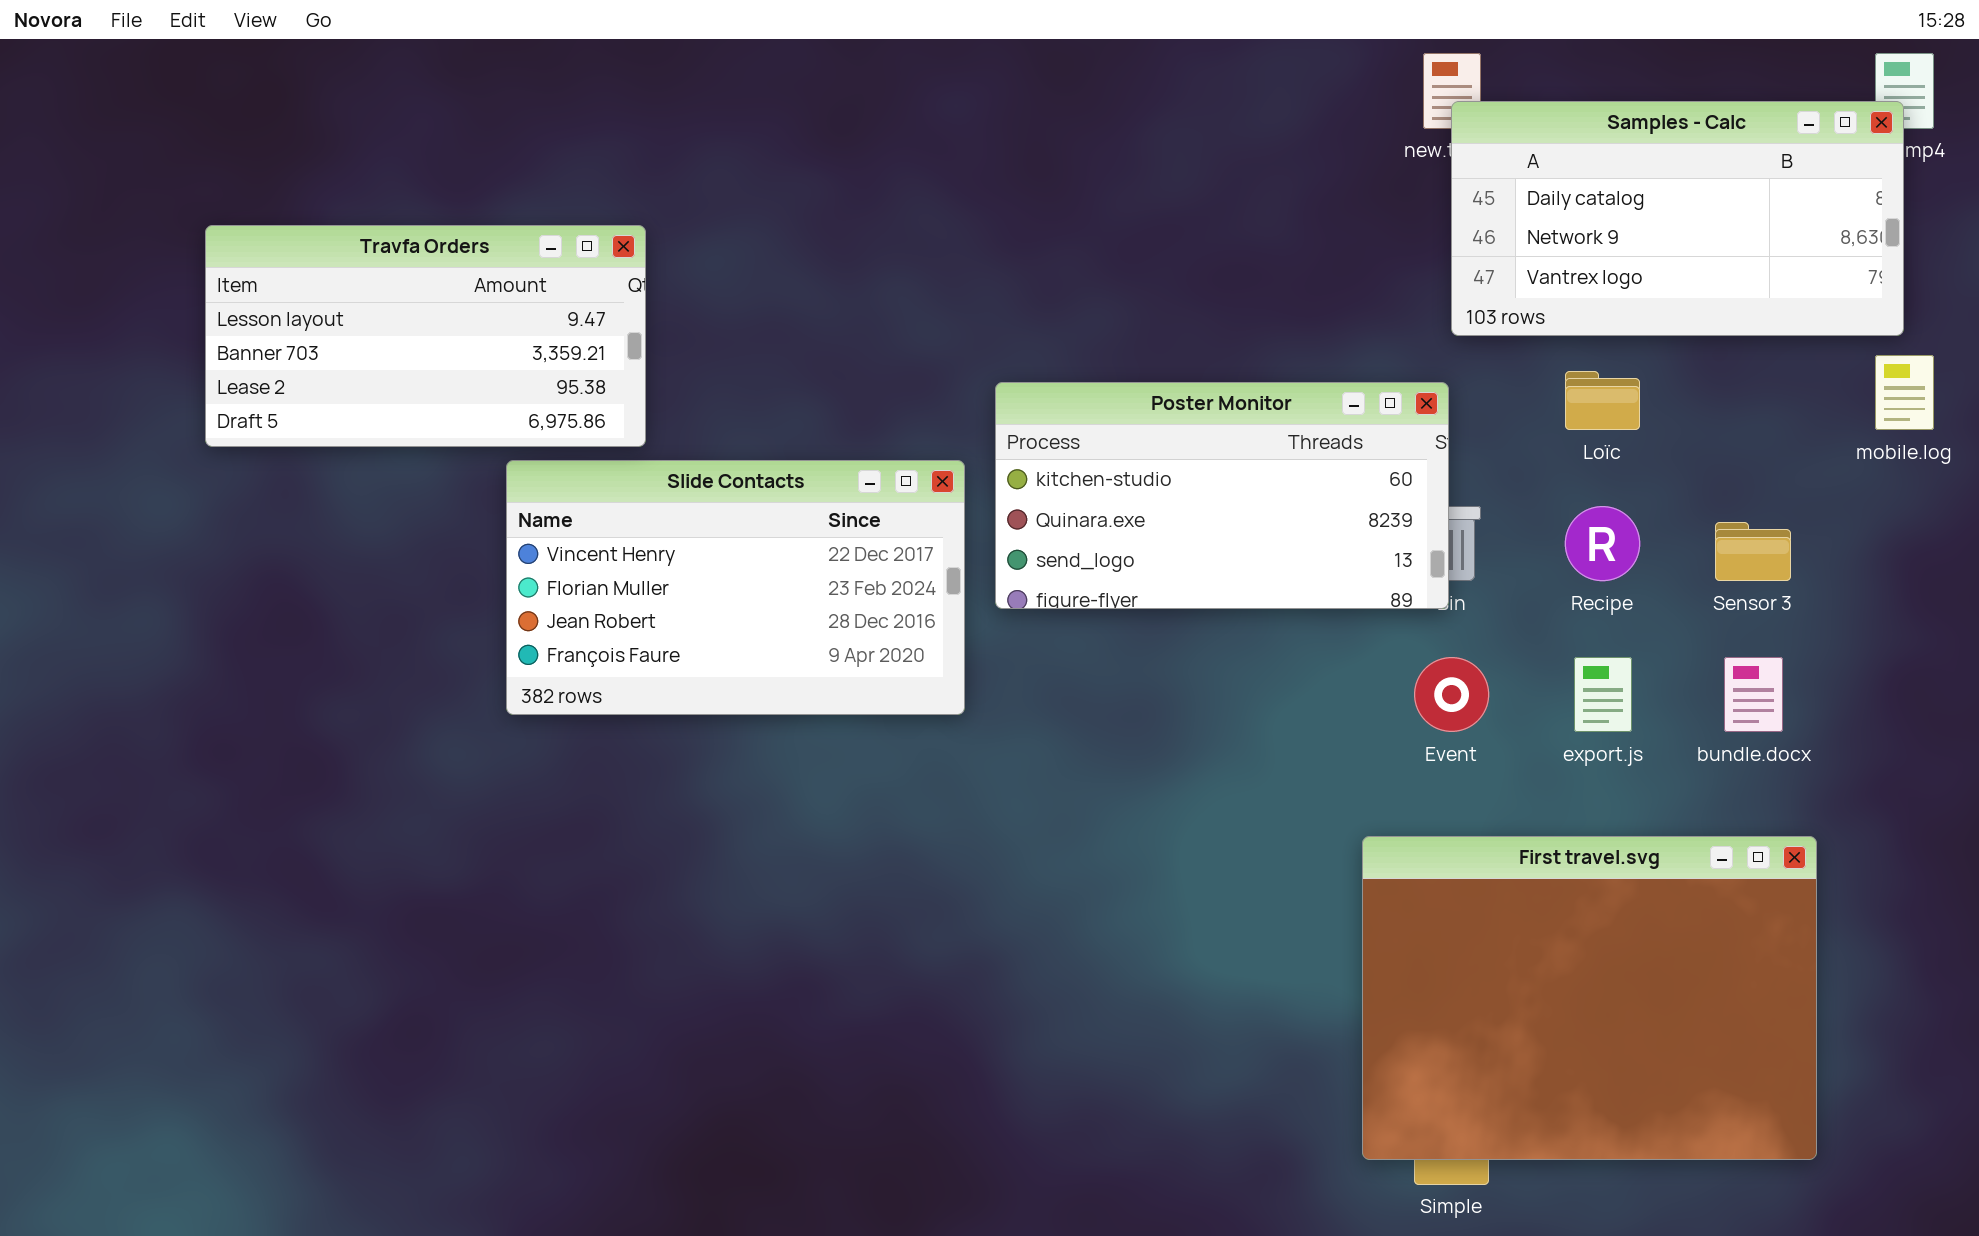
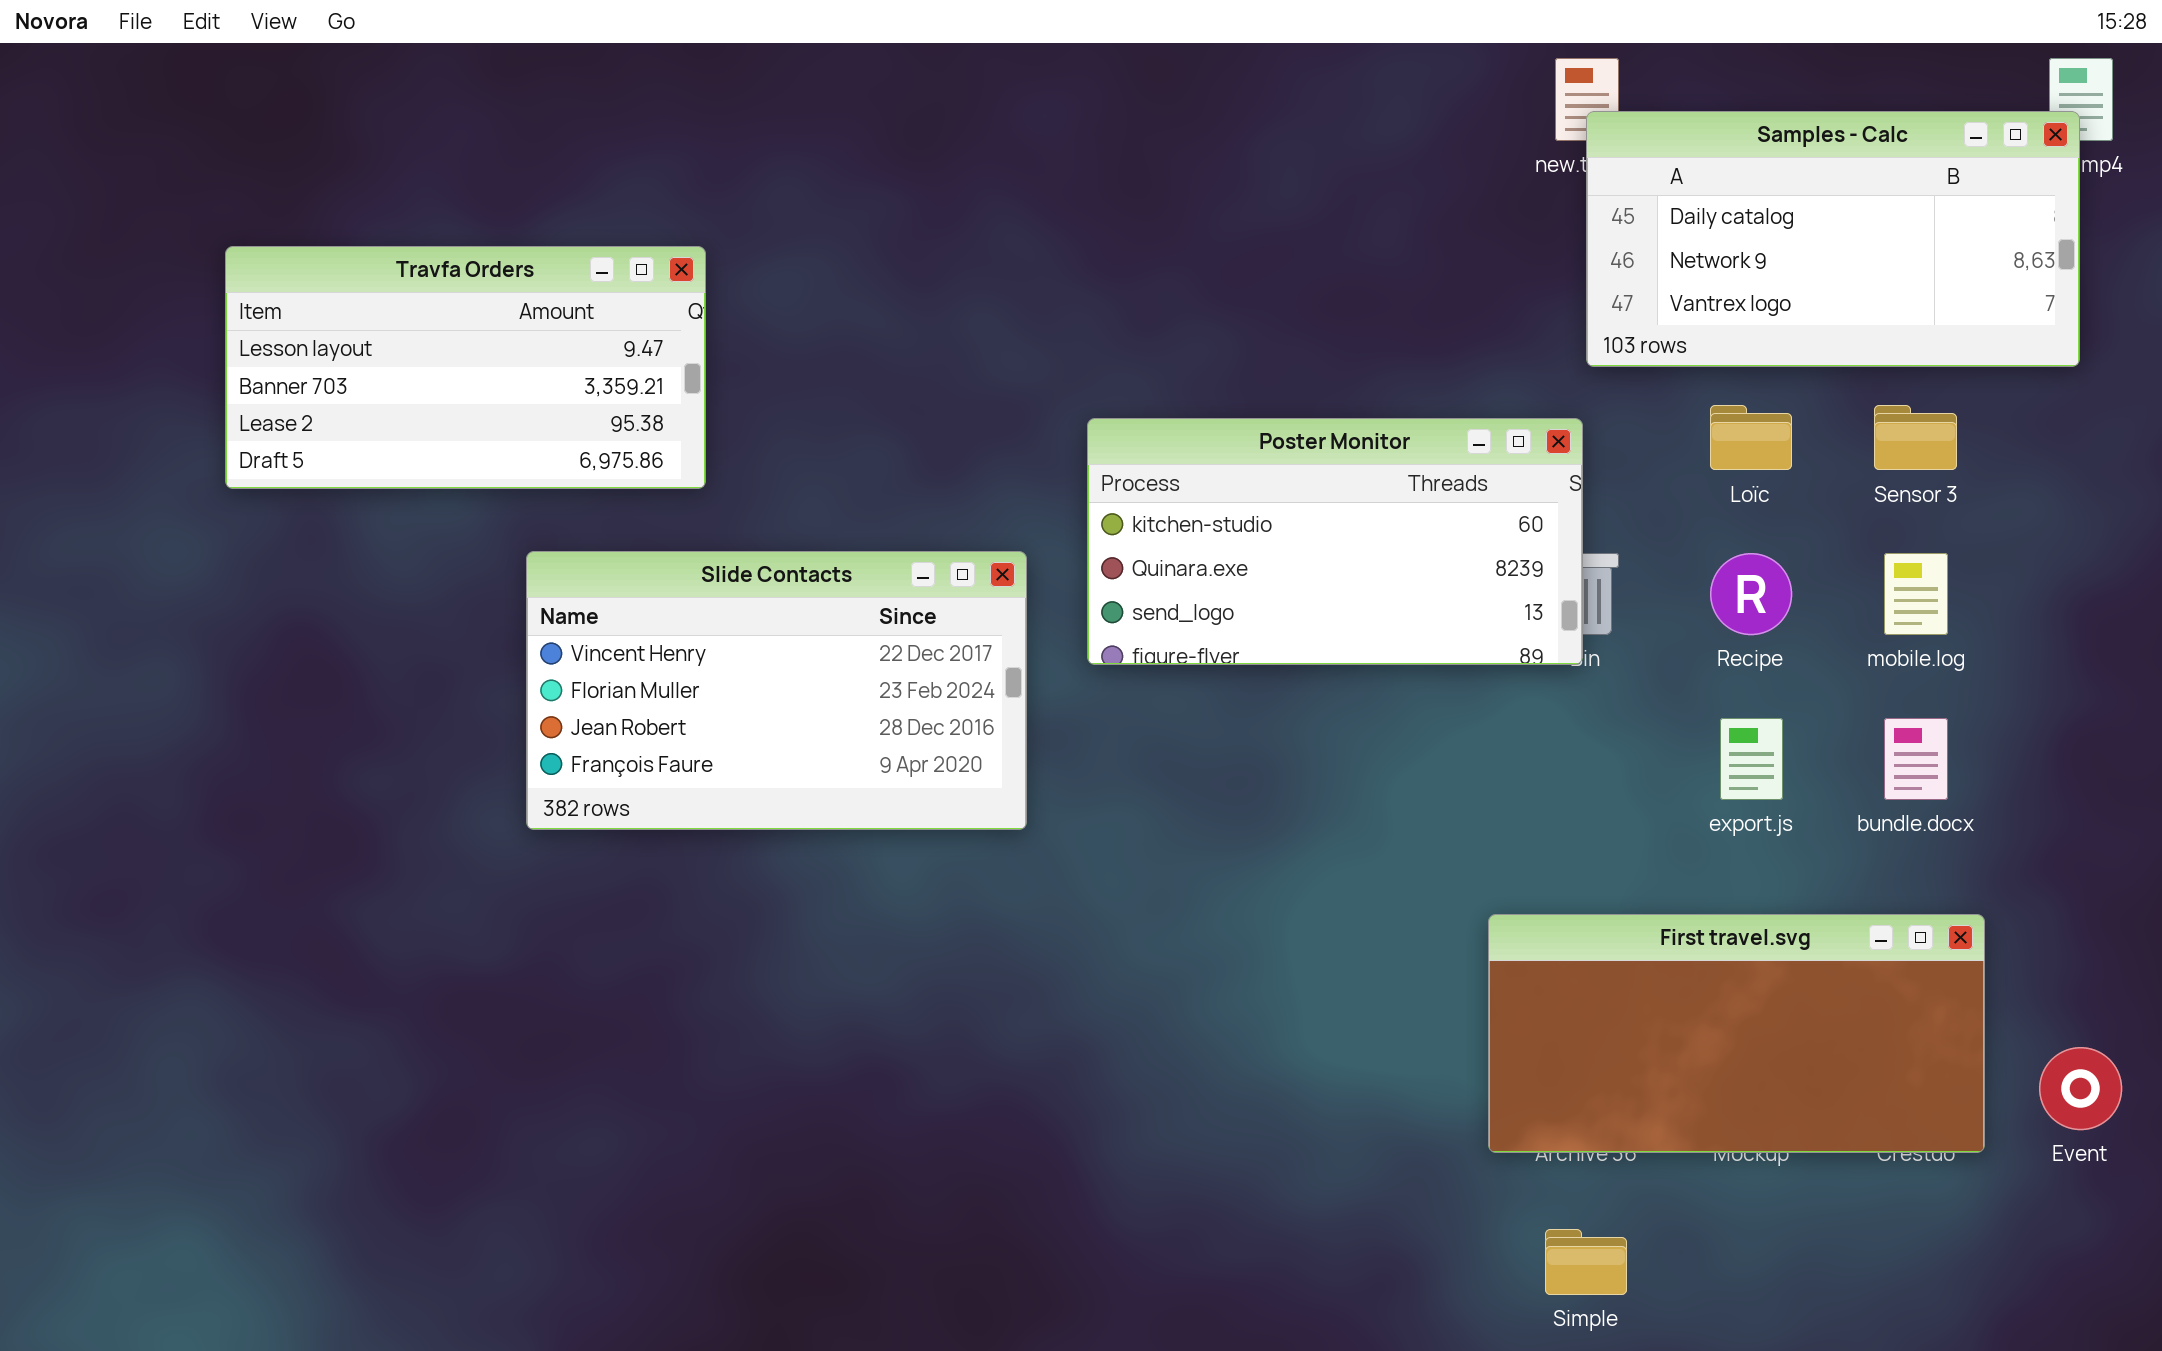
mobile.log: [1875,355,1934,430] -> [1884,553,1948,635], moved
Slide Contacts: [506,460,965,715] -> [526,551,1027,830], moved
Sensor 3: [1715,522,1791,581] -> [1874,405,1957,470], moved
Event: [1414,657,1489,732] -> [2039,1047,2122,1130], moved
First travel.svg: [1362,836,1817,1160] -> [1488,914,1985,1153], resized

